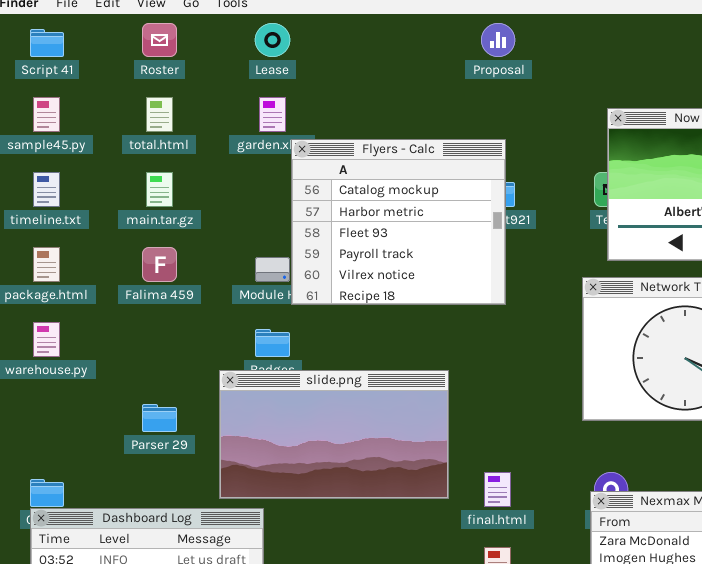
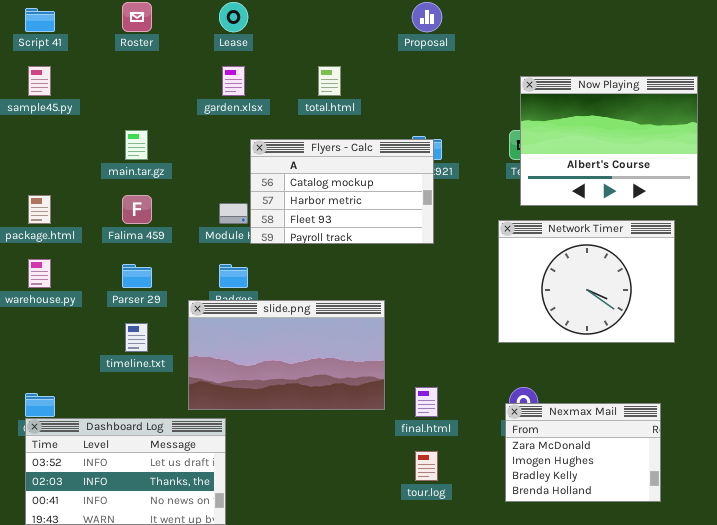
total.html: [146,97,173,132] -> [318,66,341,96], moved
Flyers - Calc: [291,139,506,305] -> [250,139,434,244], resized
timeline.txt: [33,172,60,207] -> [125,323,148,352], moved
Parser 29: [142,404,177,432] -> [122,264,152,288], moved

